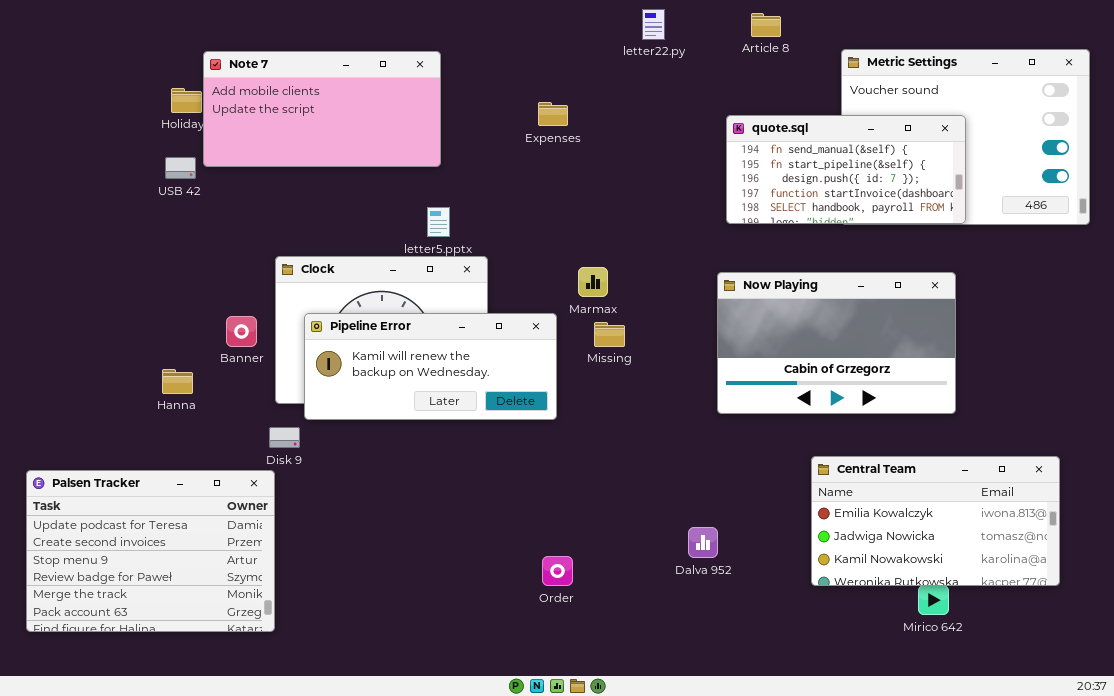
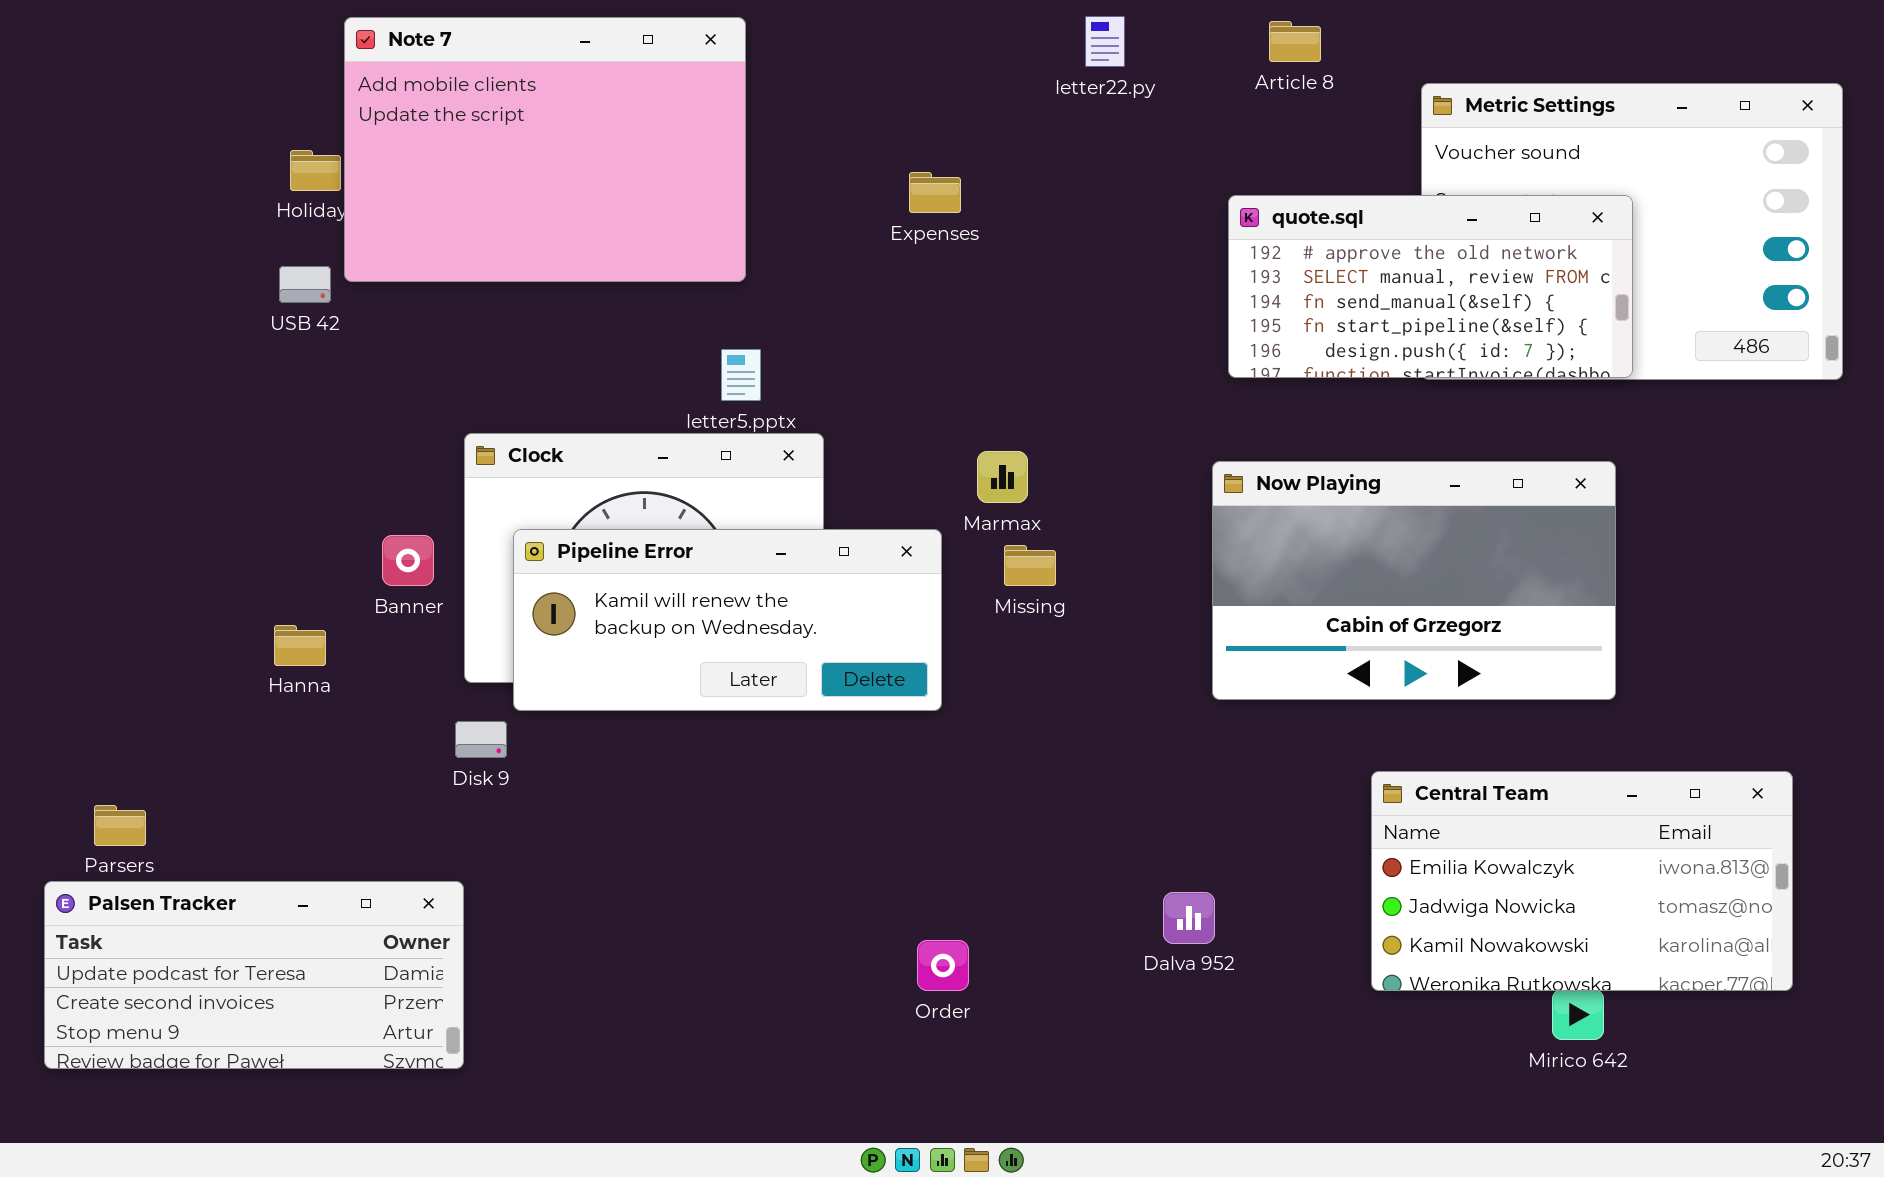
Note 7: [203,51,441,167] -> [344,17,746,282], resized
quote.sql: [726,115,966,224] -> [1228,195,1633,378], scrolled up 2 rows
Palsen Tracker: [26,470,275,632] -> [44,881,464,1069], resized

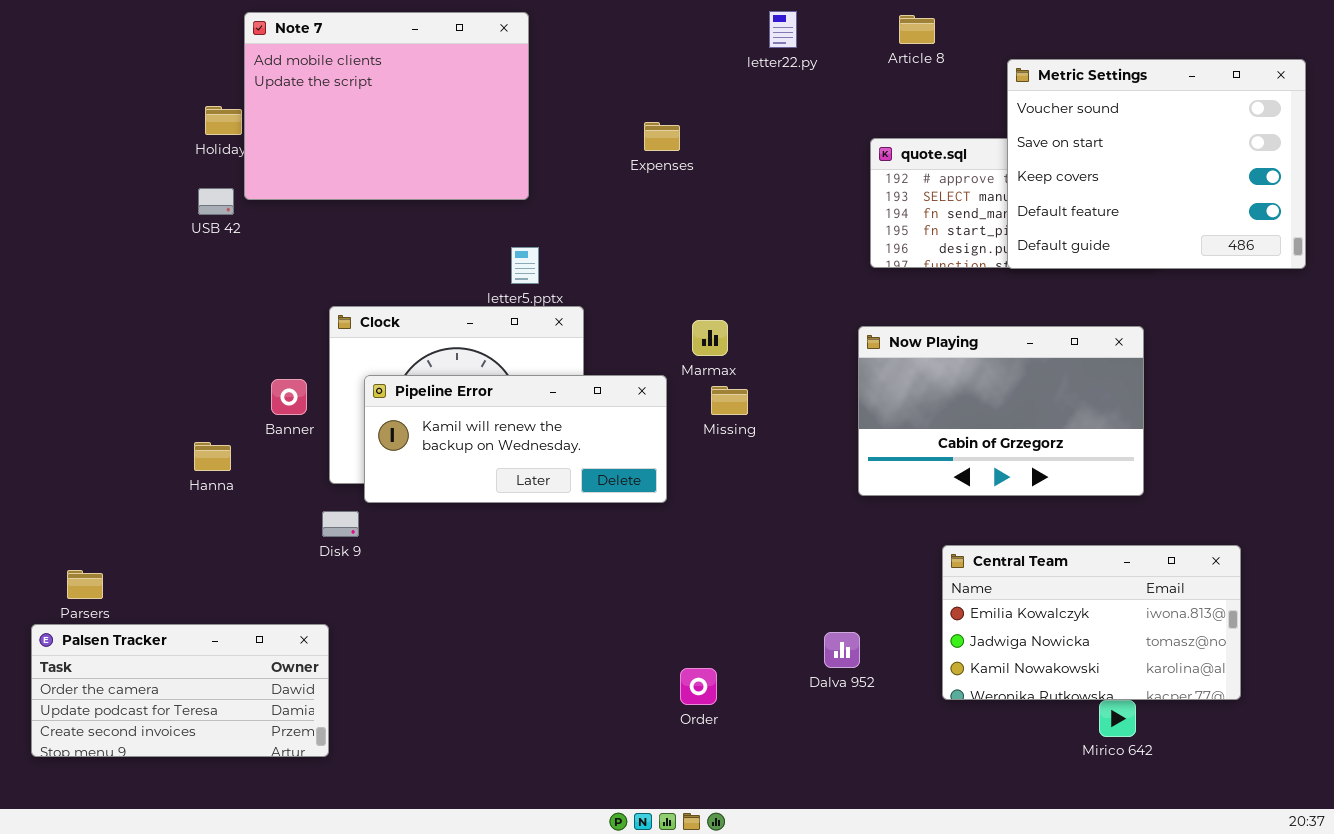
Metric Settings: [1421,83,1843,380] -> [1007,59,1306,269], raised
Central Team: [1371,771,1793,991] -> [942,545,1241,700], moved
Palsen Tracker: [44,881,464,1069] -> [31,624,329,757], scrolled up 1 row
Order: [917,940,969,991] -> [680,668,717,705], moved

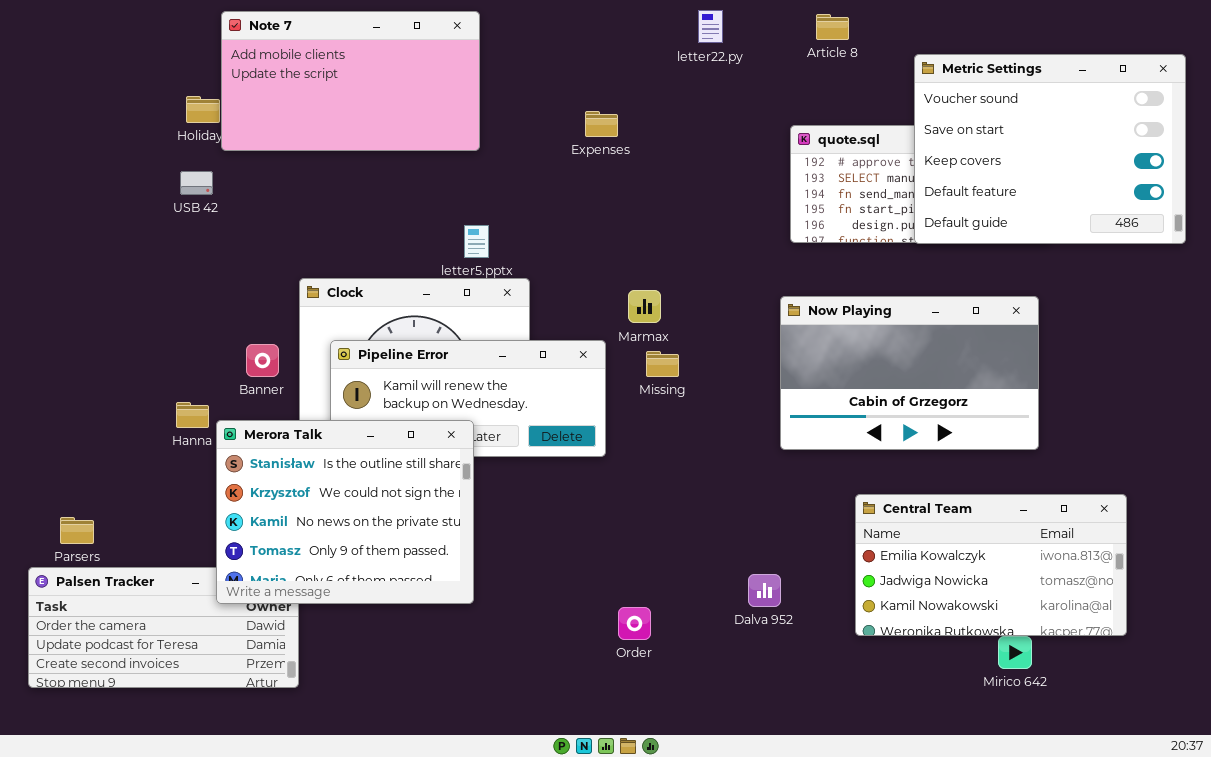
Note 7: [244,12,529,200] -> [221,11,480,151], resized
Merora Talk: none -> [216,420,474,604], opened

